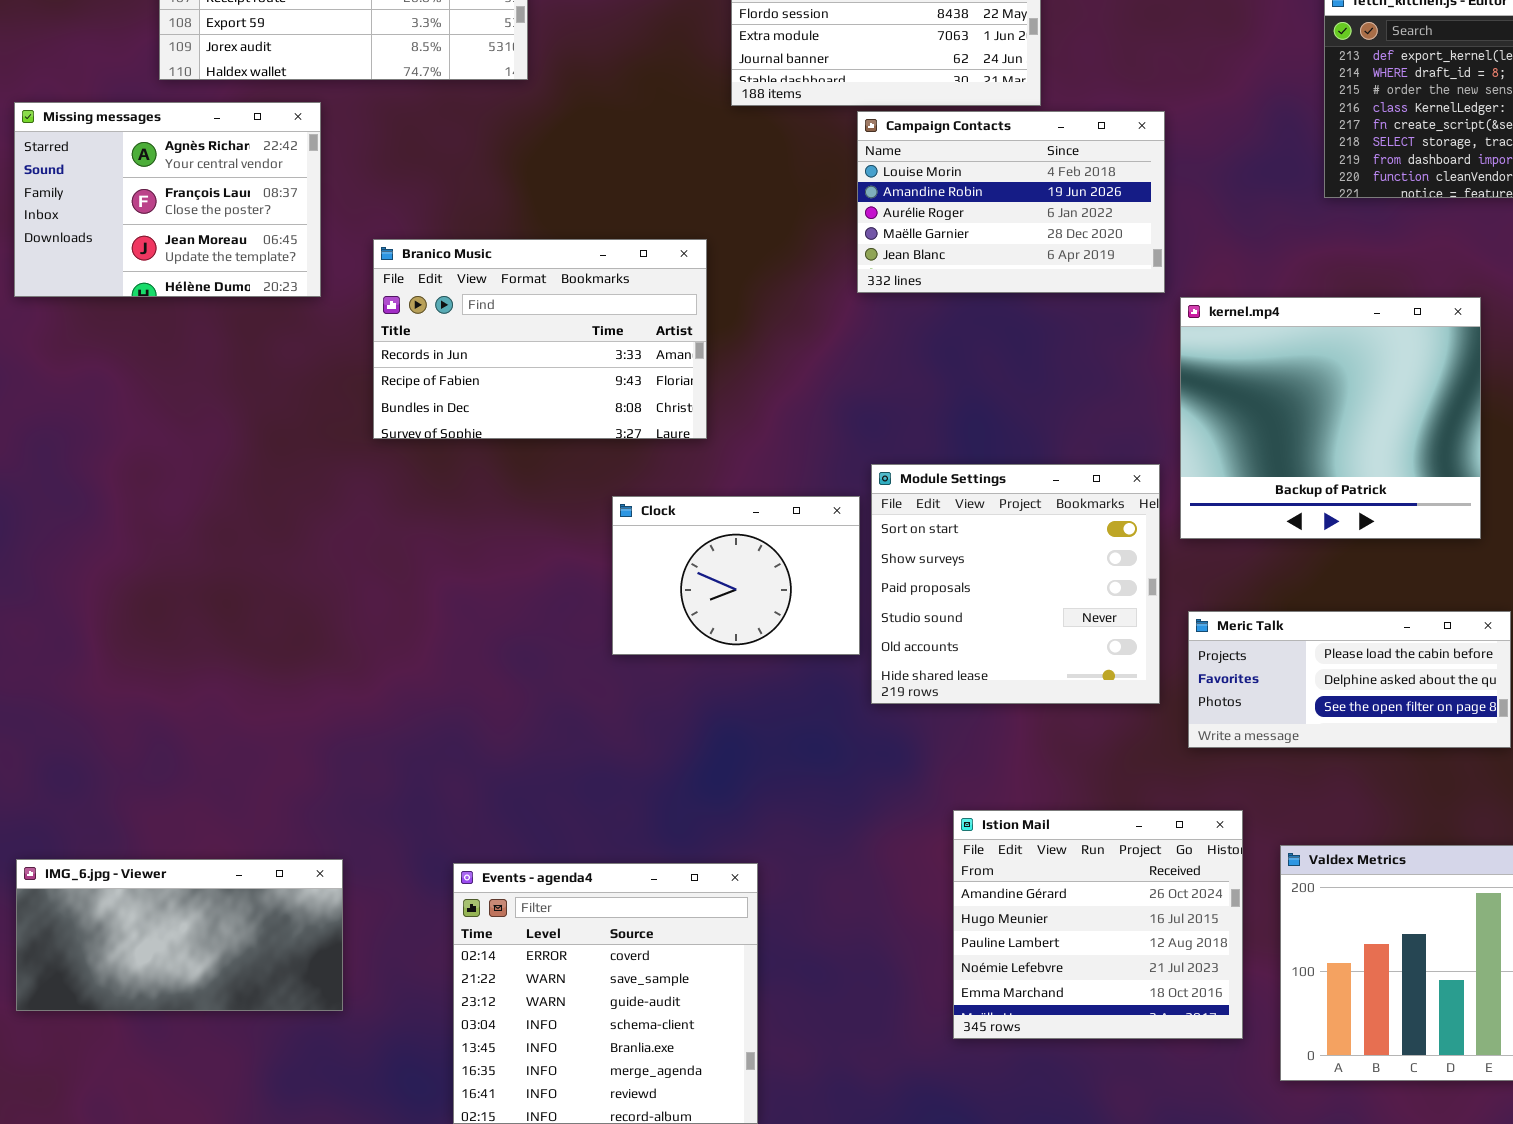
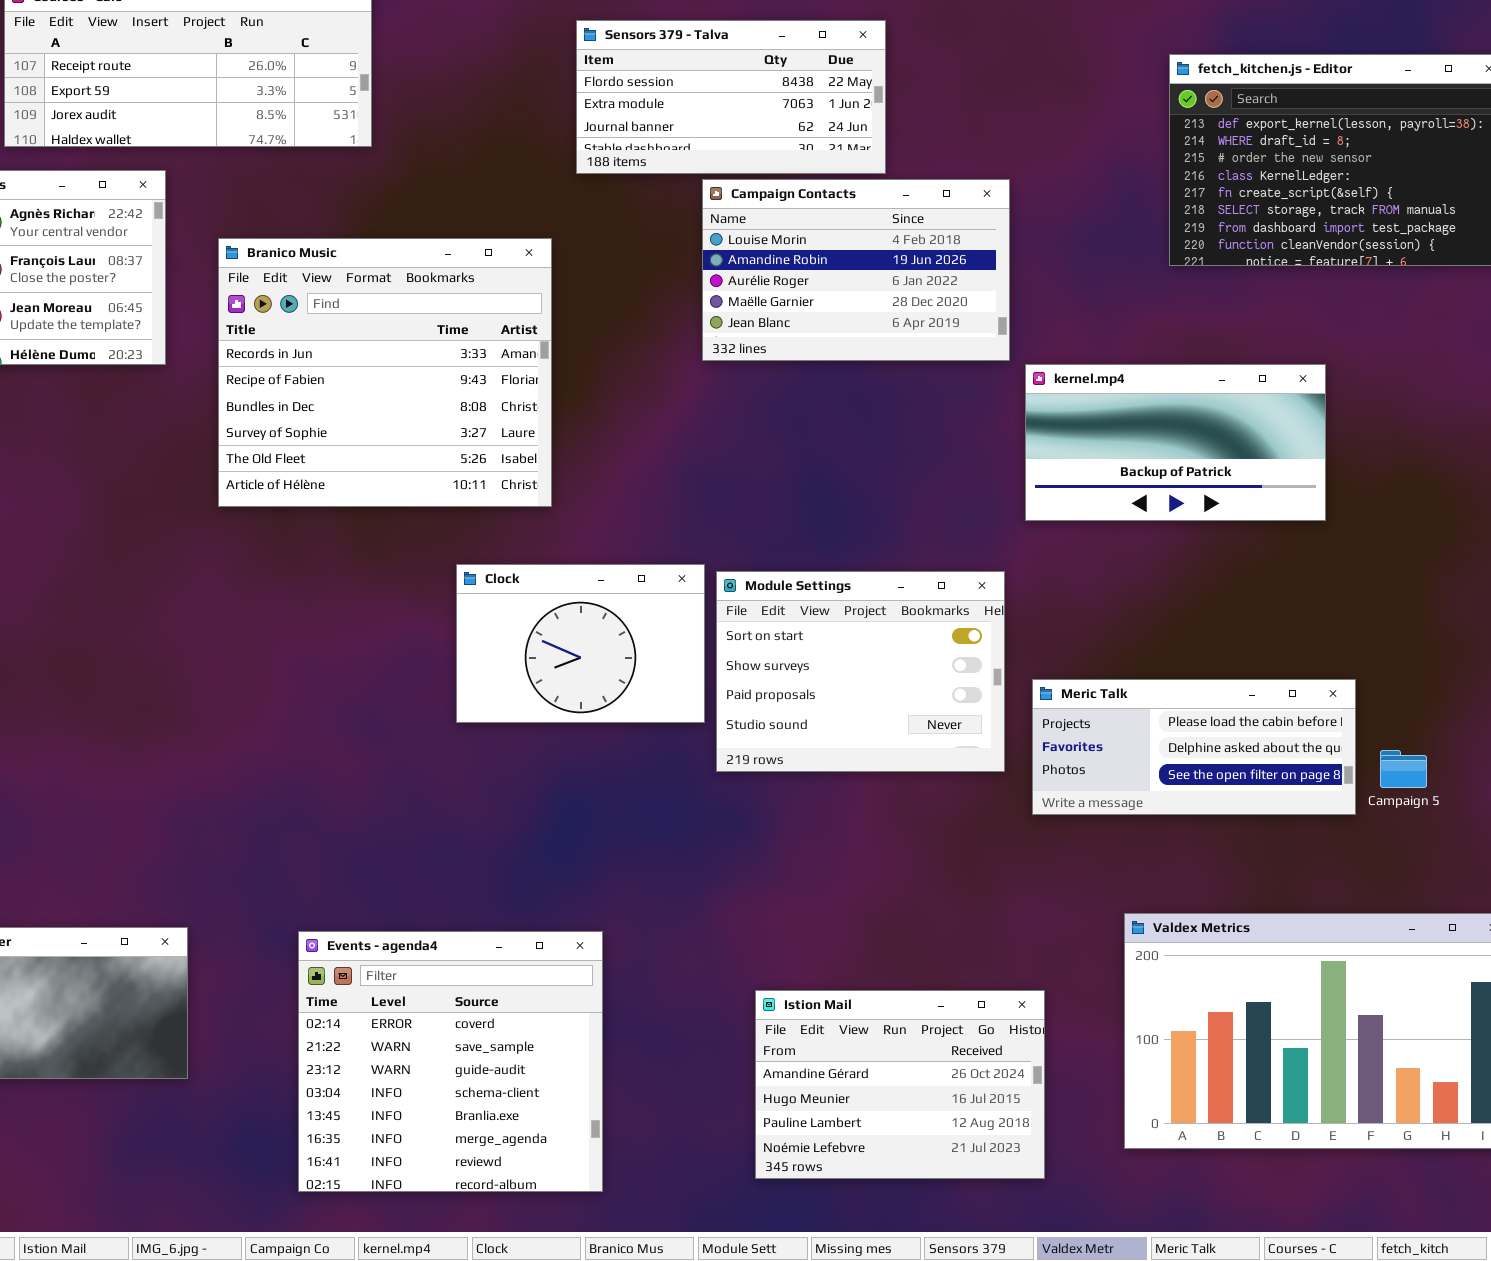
Branico Music: [373,239,707,439] -> [218,238,552,507], resized
kernel.mp4: [1180,297,1481,539] -> [1025,364,1326,521], resized
Module Settings: [871,464,1160,704] -> [716,571,1005,772], resized
Istion Mail: [953,810,1243,1039] -> [755,990,1045,1179], moved, resized

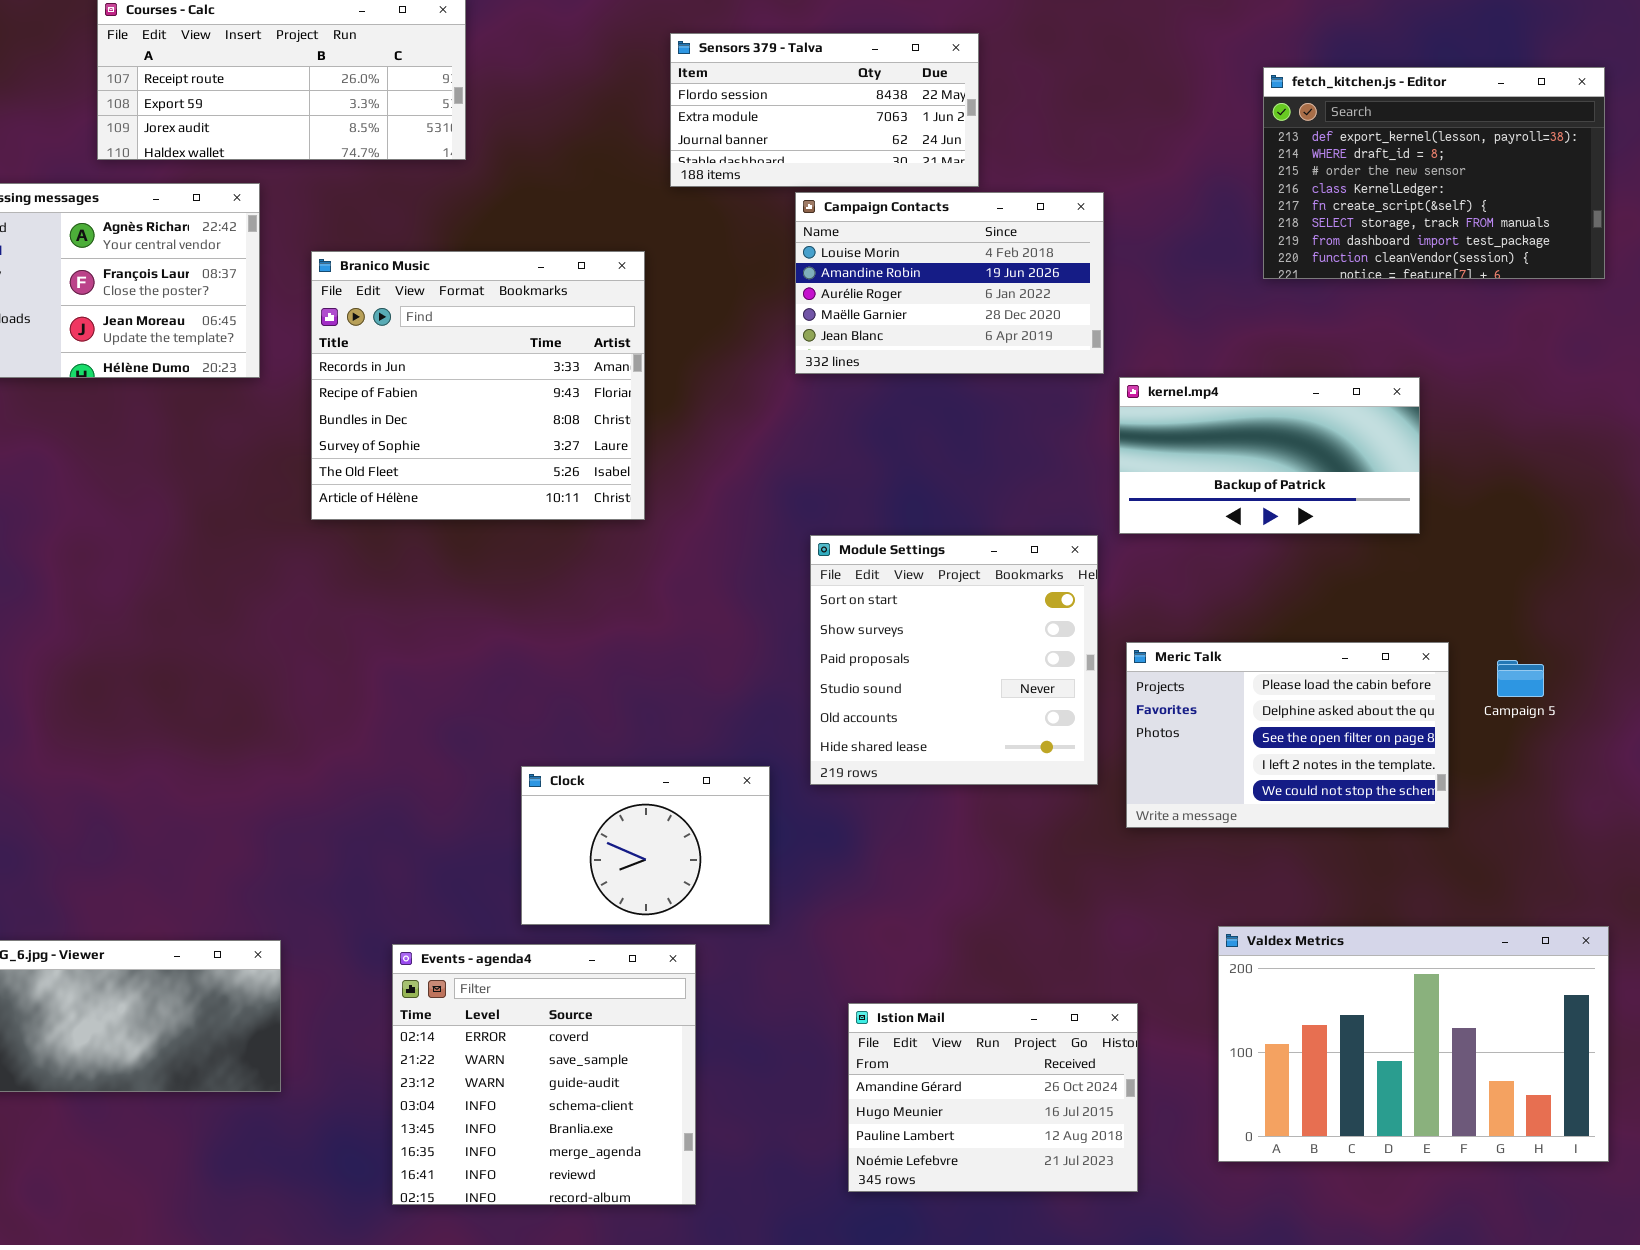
Clock: [456,564,705,723] -> [521,766,770,925], moved
Module Settings: [716,571,1005,772] -> [810,535,1098,785], resized
Meric Talk: [1032,679,1356,815] -> [1126,642,1449,828], resized
Campaign 5: [1380,750,1427,788] -> [1497,660,1544,697], moved

